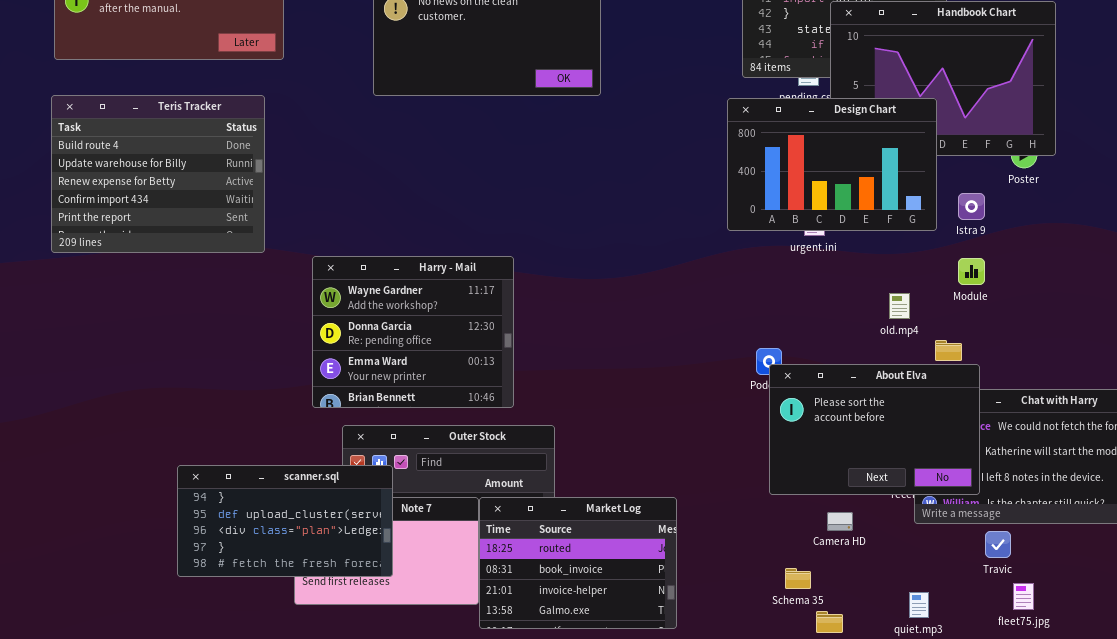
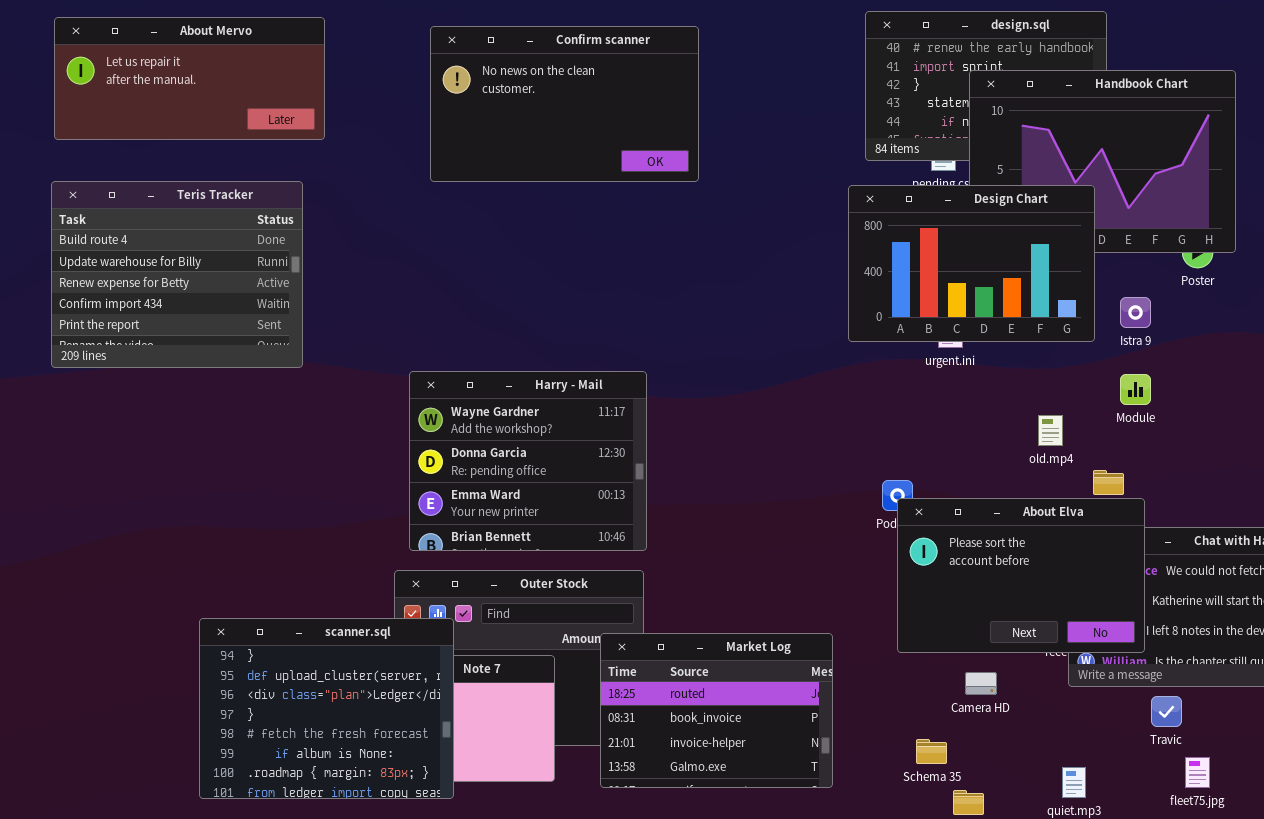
Harry - Mail: [312,256,514,408] -> [409,371,647,551], moved
scanner.sql: [177,465,393,577] -> [199,618,454,799], resized
Market Log: [479,497,677,629] -> [600,633,833,788], moved

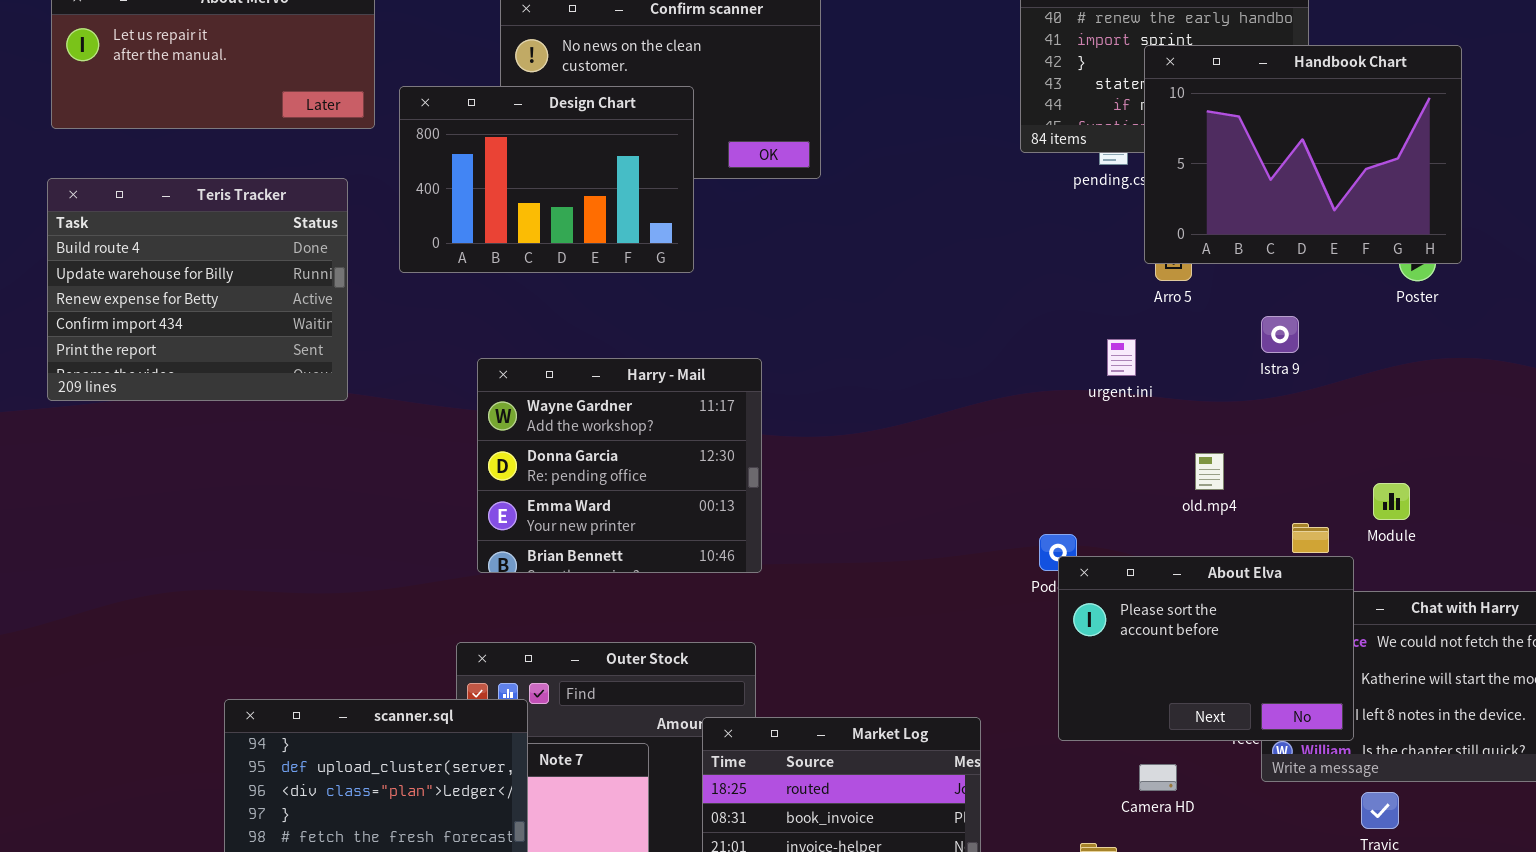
Design Chart: [848,185,1095,342] -> [399,86,694,273], moved
Istra 9: [1120,297,1151,328] -> [1261,316,1299,353], moved
Harry - Mail: [409,371,647,551] -> [477,358,762,573], moved
Module: [1120,374,1151,405] -> [1373,483,1410,520], moved
old.mp4: [1038,415,1063,446] -> [1195,453,1224,490], moved

